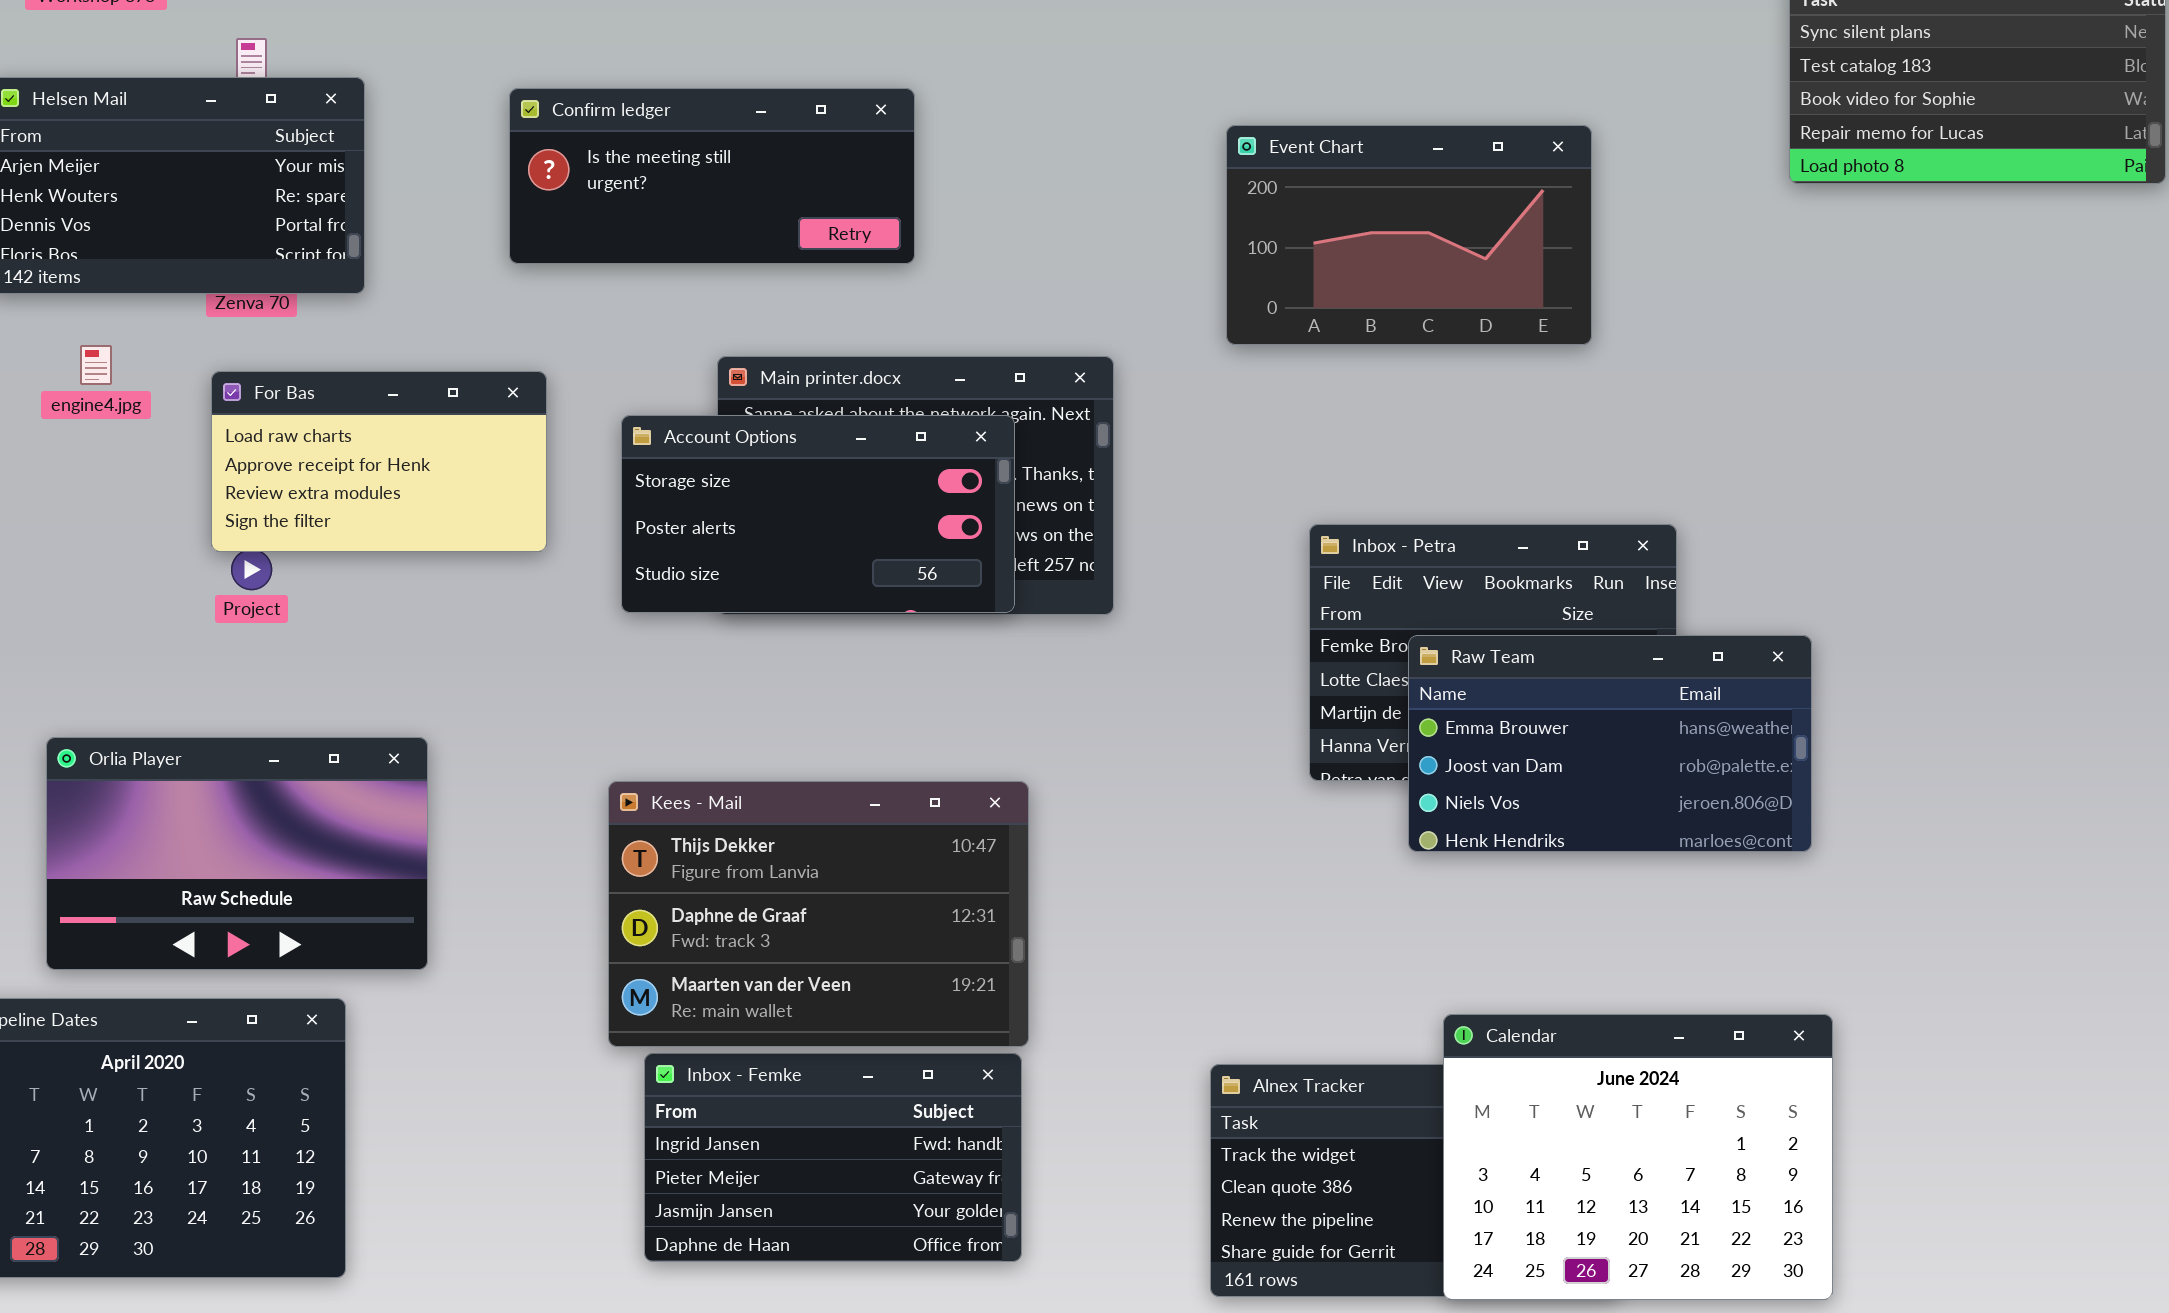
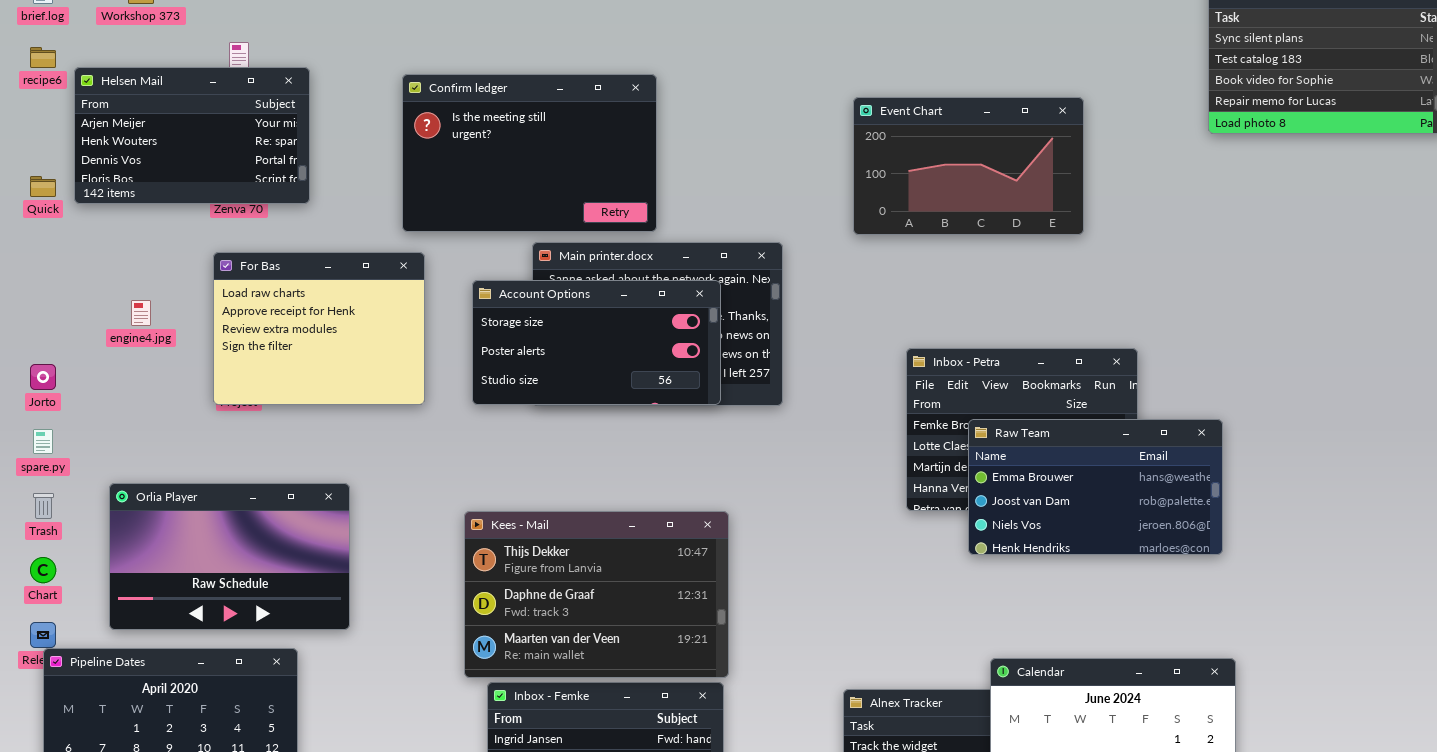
Confirm ledger: [509,88,915,264] -> [402,74,657,232], resized
engine4.jpg: [80,345,112,385] -> [131,300,151,326], moved
For Bas: [211,371,547,552] -> [213,252,425,405], resized

